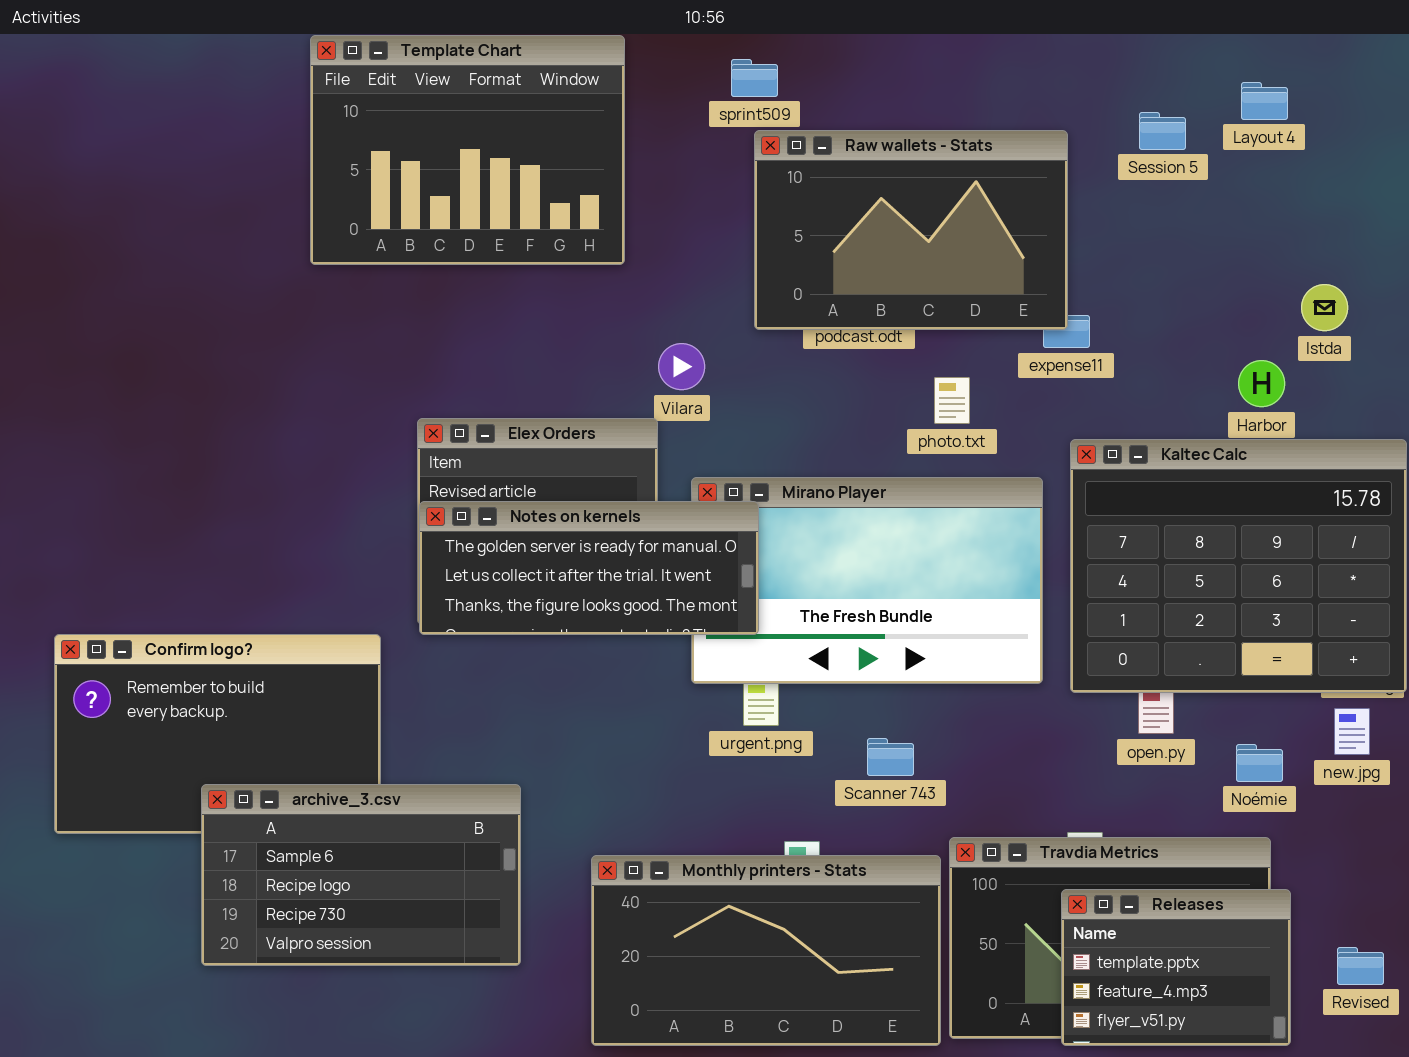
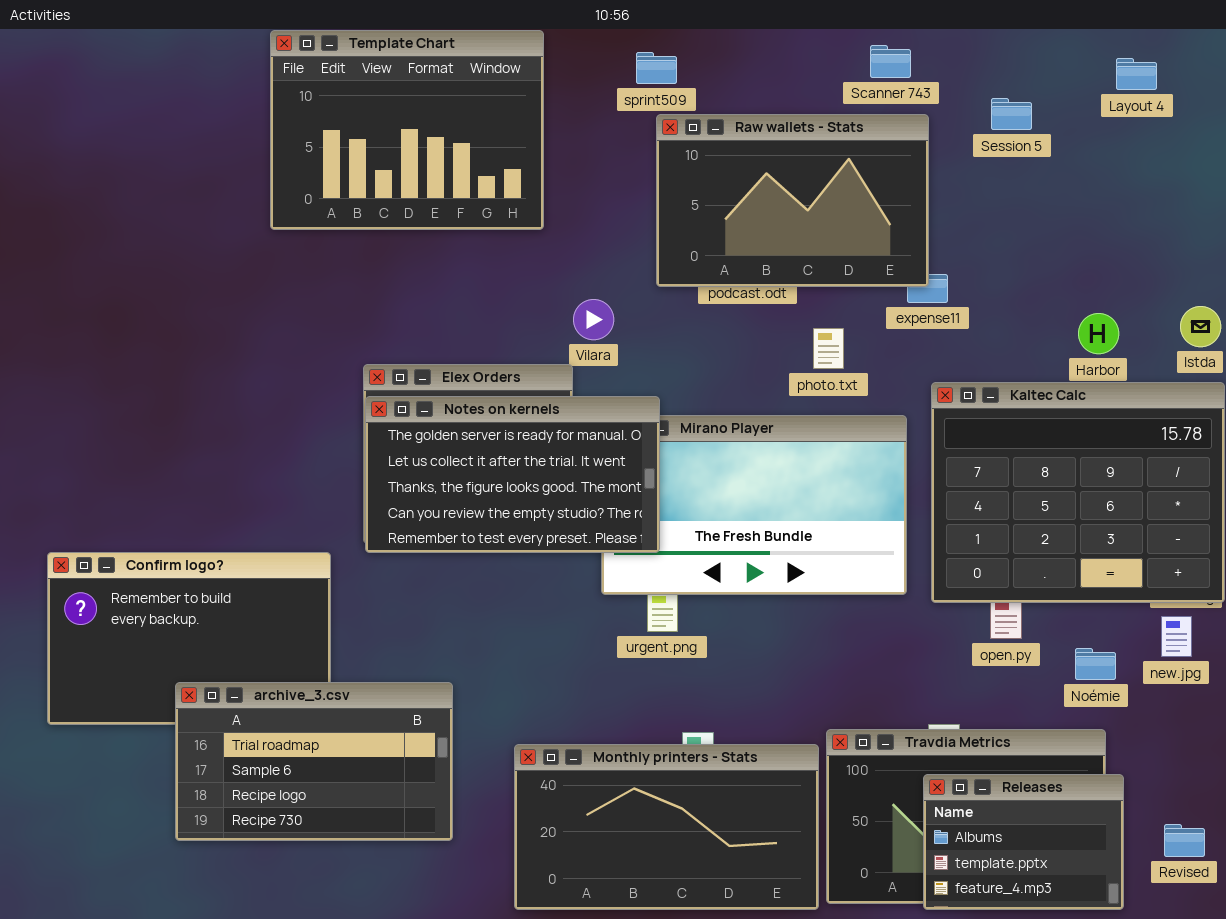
Layout 4: [1241,82,1288,120] -> [1116,58,1157,90], moved
Istda: [1301,284,1348,331] -> [1180,306,1221,347], moved
Notes on kernels: [419,501,759,635] -> [365,396,660,553], resized
Scanner 743: [867,738,914,776] -> [870,45,911,78], moved
archive_3.csv: [201,784,521,966] -> [175,682,453,841], scrolled up 1 row
Releases: [1061,889,1291,1046] -> [923,774,1124,910], scrolled up 1 row

